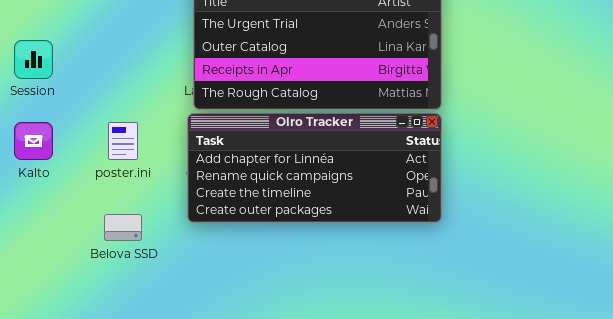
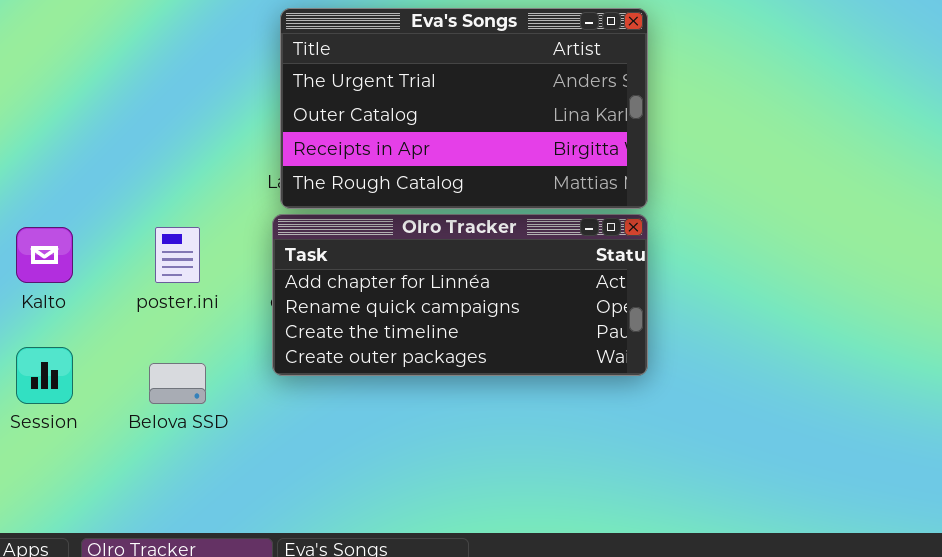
Session: [14,40,53,79] -> [16,347,73,404], moved

